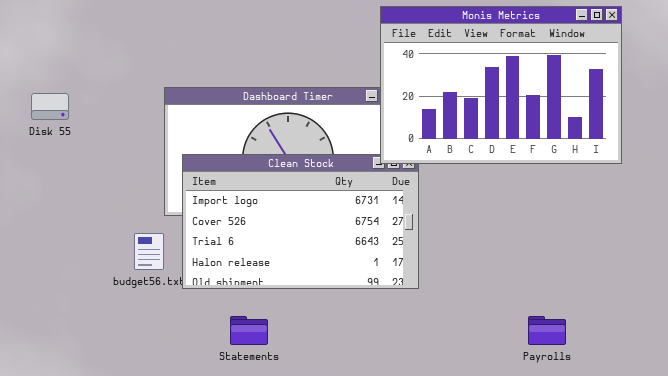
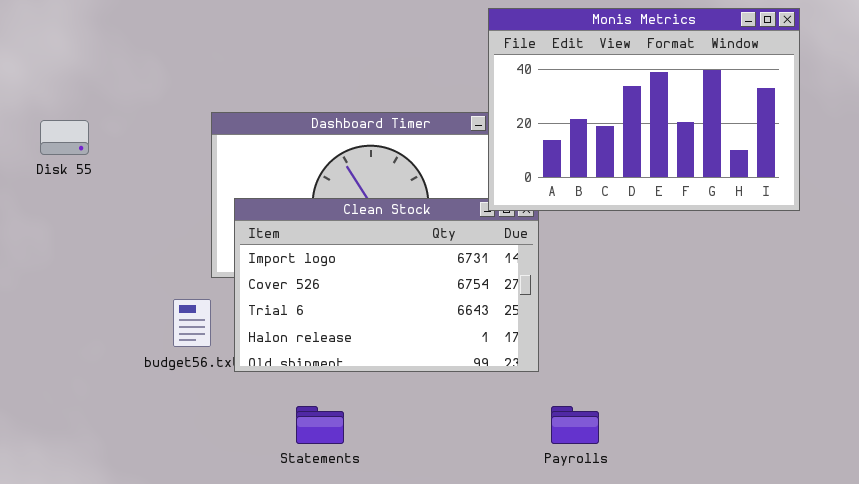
Payrolls: [528,316,566,345] -> [551,406,599,444], moved

